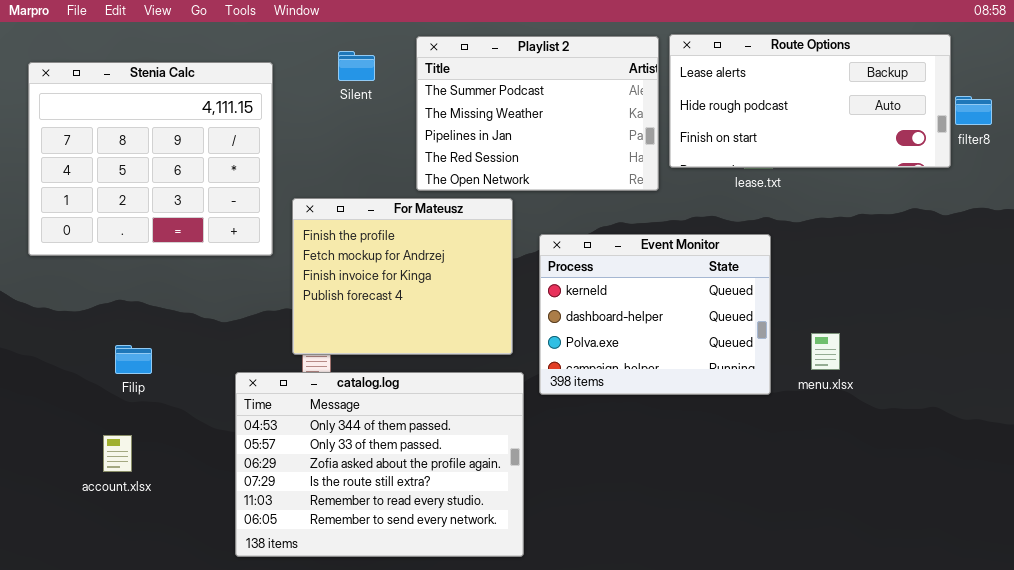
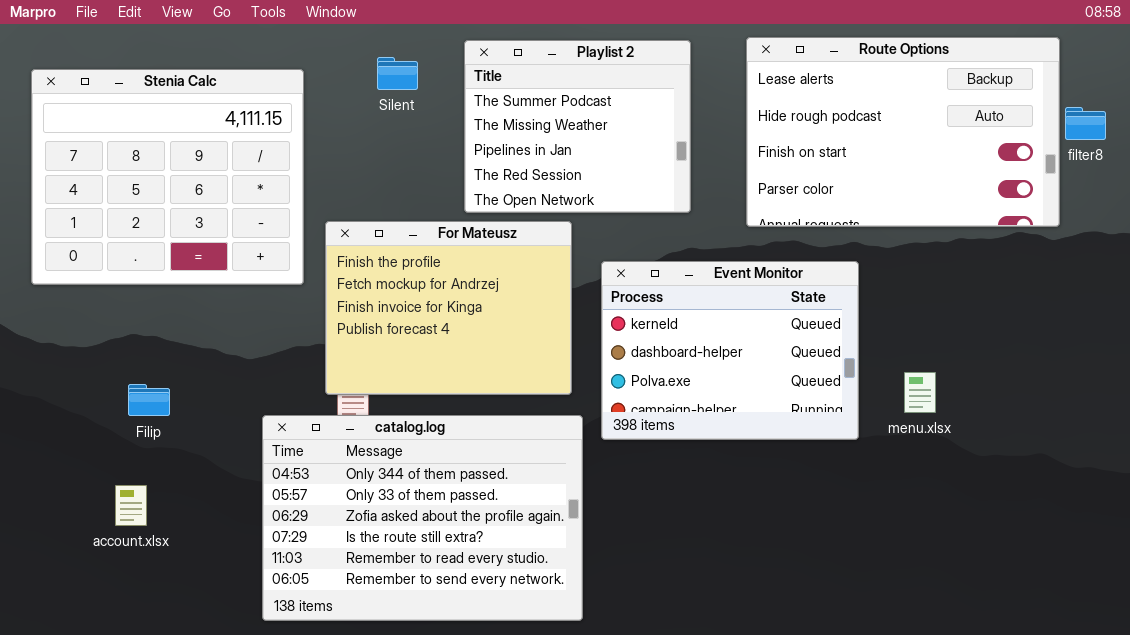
Route Options: [669,34,951,168] -> [746,37,1060,227], resized
Playlist 2: [416,36,659,191] -> [464,40,691,213], resized

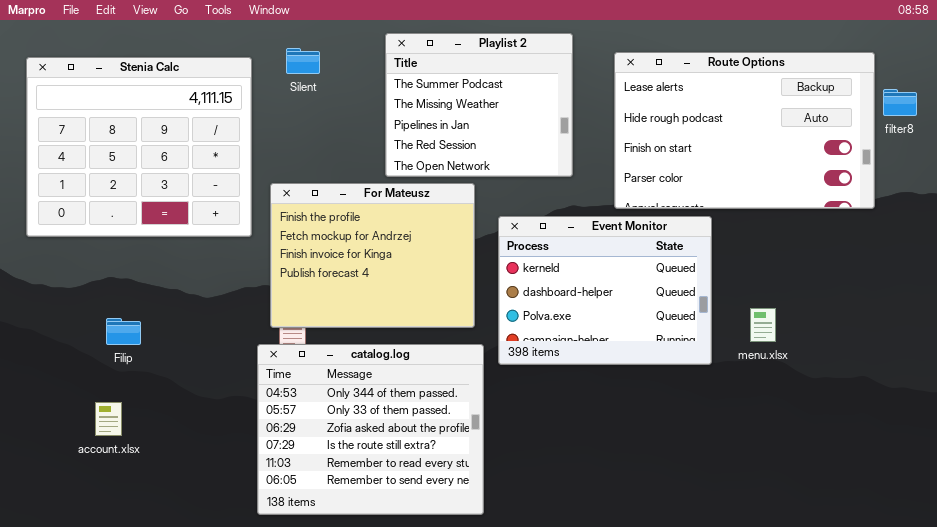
Route Options: [746,37,1060,227] -> [614,52,875,209], moved
Silent: [377,57,418,90] -> [286,48,320,74], moved
catalog.log: [262,415,583,621] -> [257,344,484,515], resized

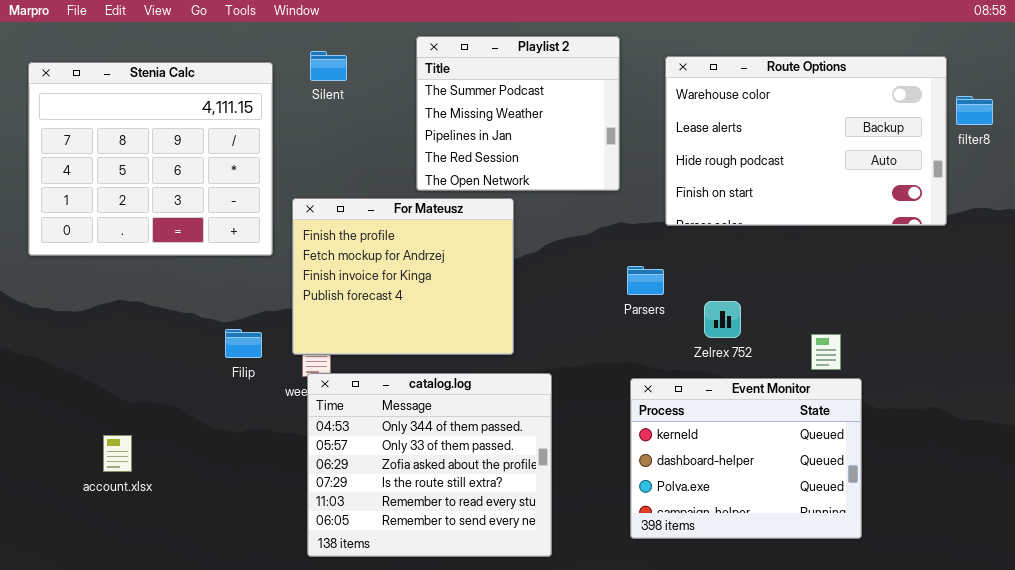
Route Options: [614,52,875,209] -> [665,56,947,226], scrolled up 1 row
Event Monitor: [498,216,712,365] -> [630,378,862,539], moved
Filip: [106,318,141,345] -> [225,329,262,358], moved
catalog.log: [257,344,484,515] -> [307,373,552,557], moved

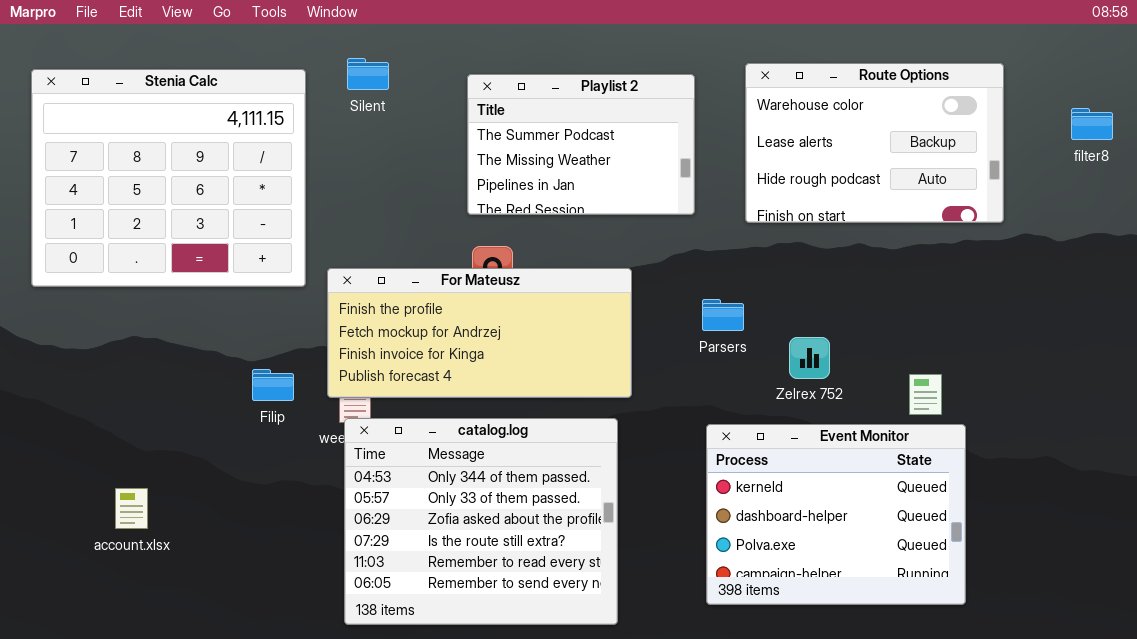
Playlist 2: [416,36,620,191] -> [467,74,695,215], resized
Route Options: [665,56,947,226] -> [745,63,1004,223], resized
For Mateusz: [292,198,514,355] -> [327,268,632,398], resized

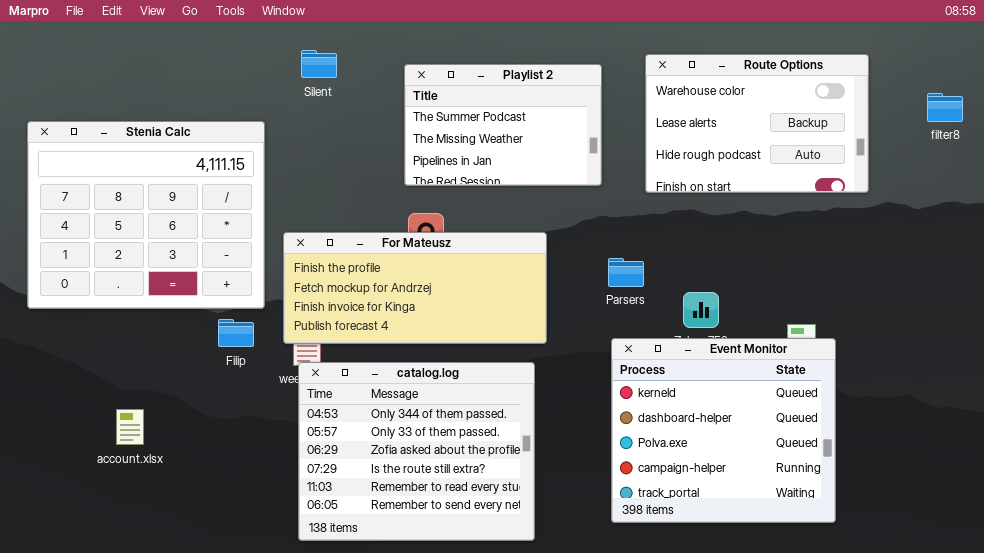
Stenia Calc: [31,69,306,287] -> [27,121,265,309], moved
Event Monitor: [706,424,966,605] -> [611,338,836,523], resized
account.xlsx: [115,488,148,529] -> [116,409,144,445], moved

